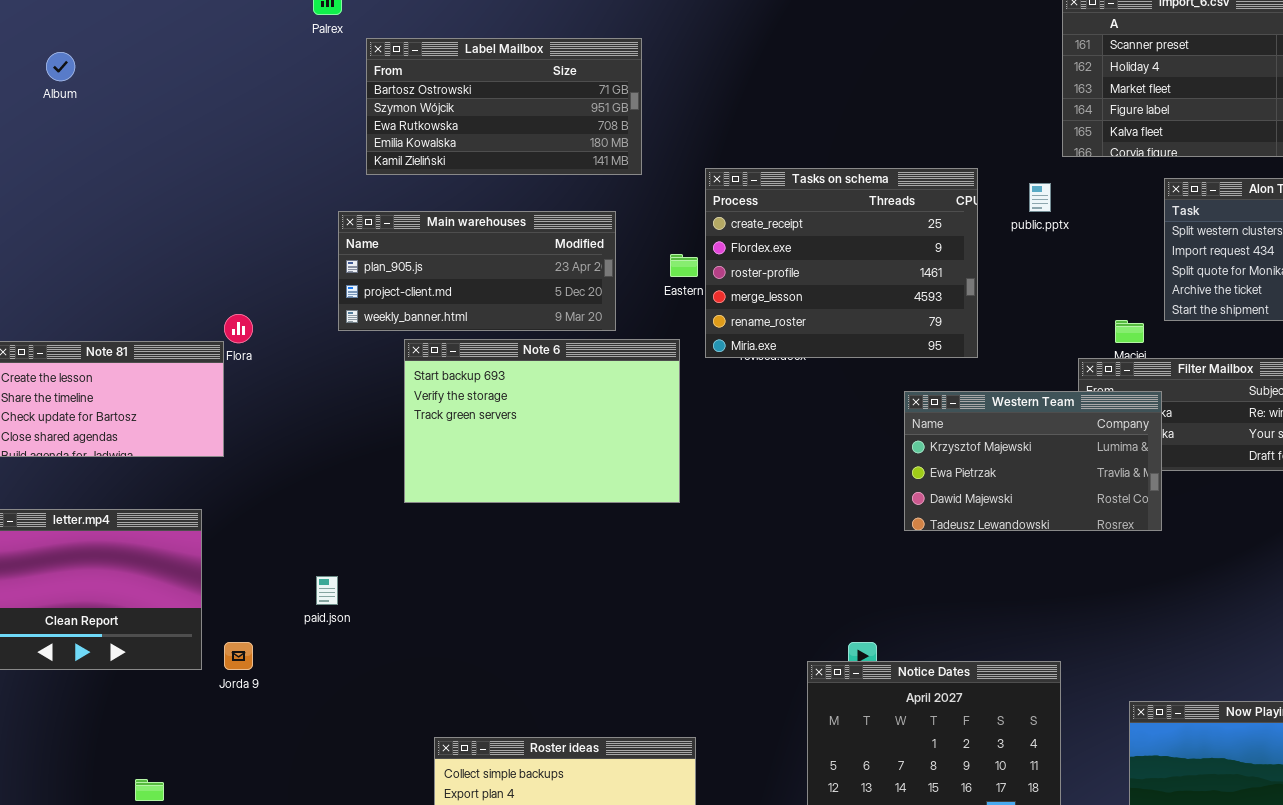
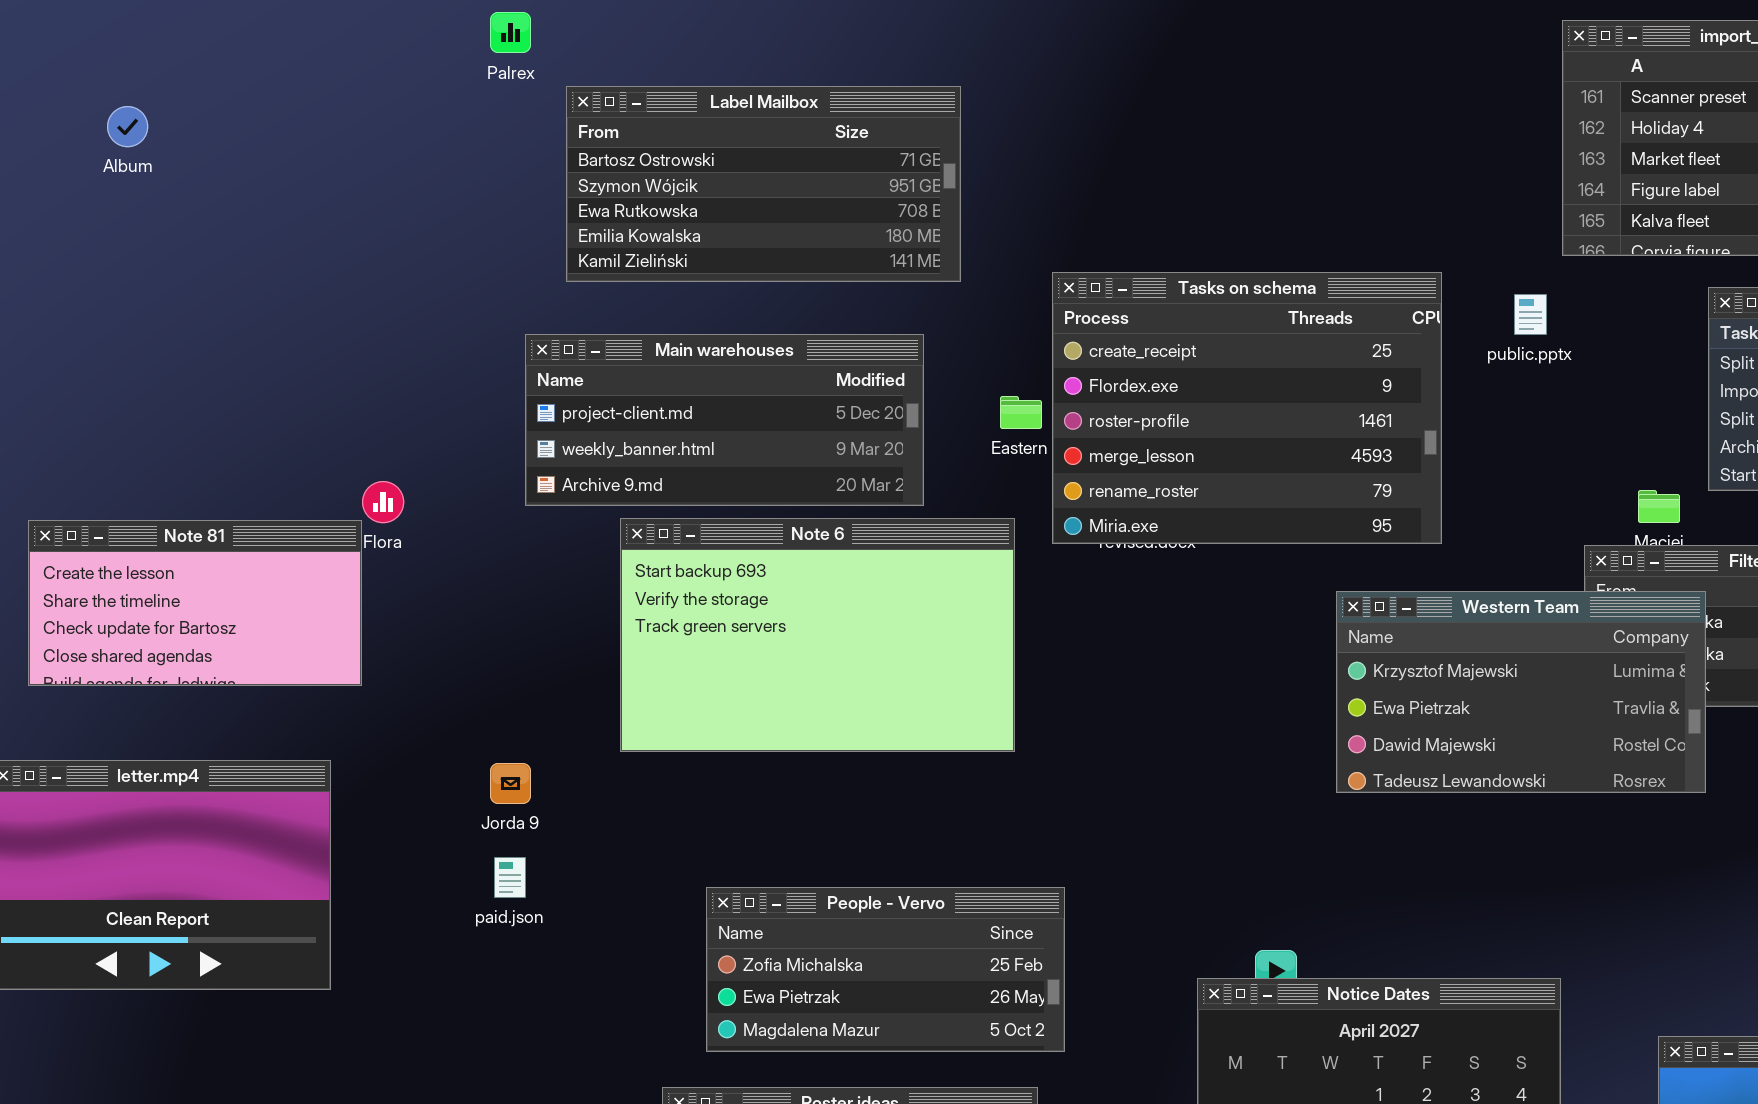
Main warehouses: [338,211,616,331] -> [525,334,924,506], scrolled down 1 row
People - Vervo: none -> [706,887,1065,1052], opened
Jorda 9: [224,642,253,670] -> [490,763,531,804], moved

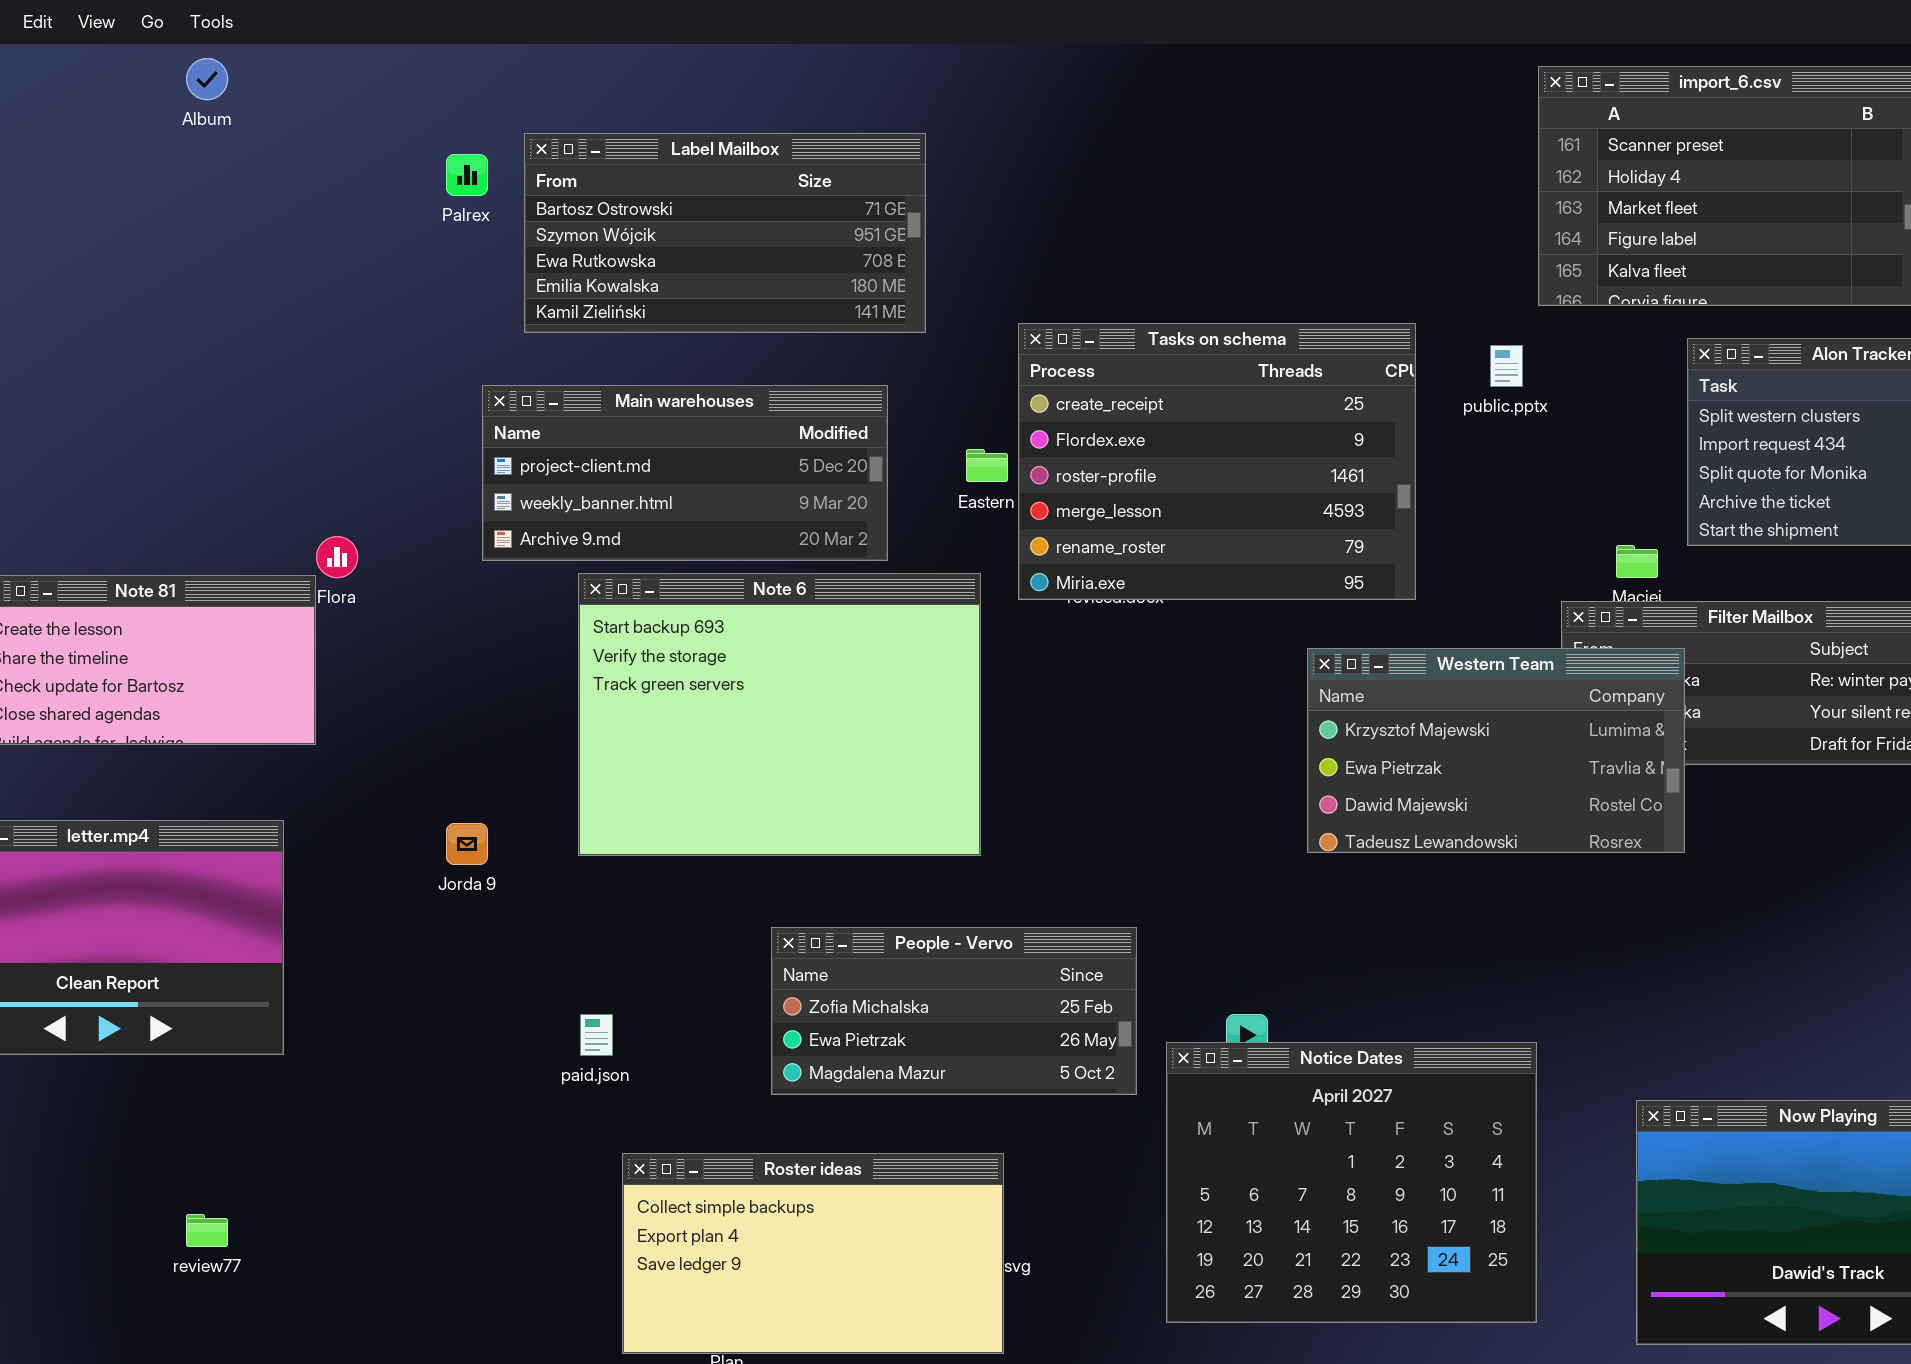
Palrex: [490,12,531,53] -> [446,154,488,196], moved
Album: [107,106,148,147] -> [186,58,228,100], moved
Note 6: [620,518,1015,752] -> [578,573,981,856], resized
paid.json: [494,857,526,898] -> [580,1014,613,1056], moved
People - Vervo: [706,887,1065,1052] -> [771,927,1137,1095], moved

